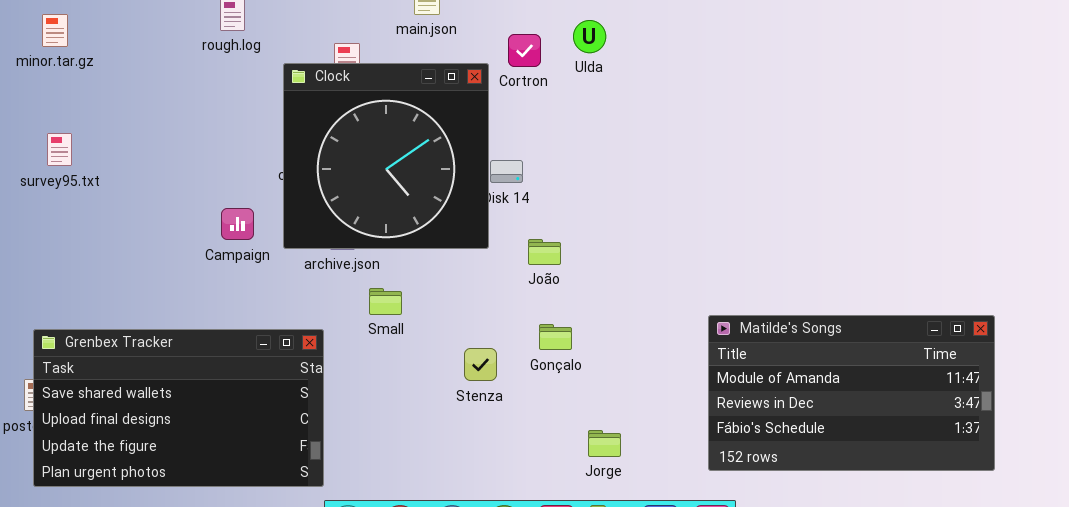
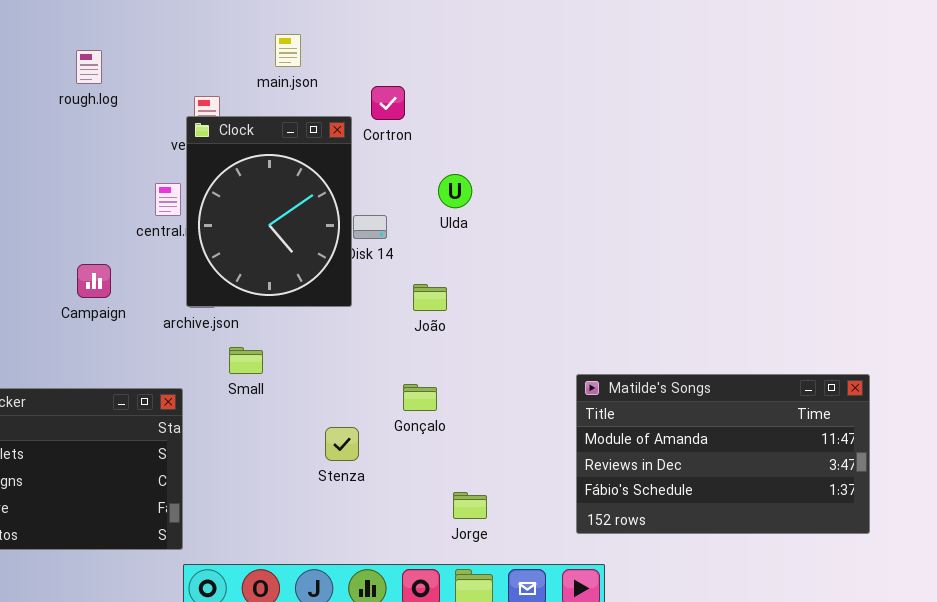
Ulda: [573,20,606,53] -> [438,174,472,208], moved
Clock: [283,63,489,249] -> [186,116,352,307], resized
João: [528,239,561,265] -> [413,284,447,311], moved
Stenza: [464,348,497,381] -> [325,427,359,461], moved

